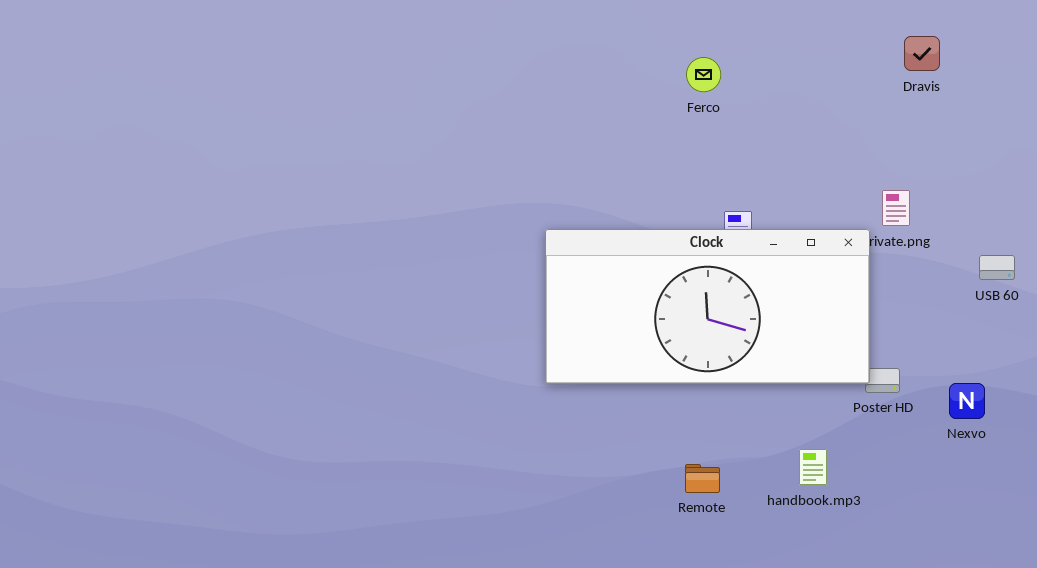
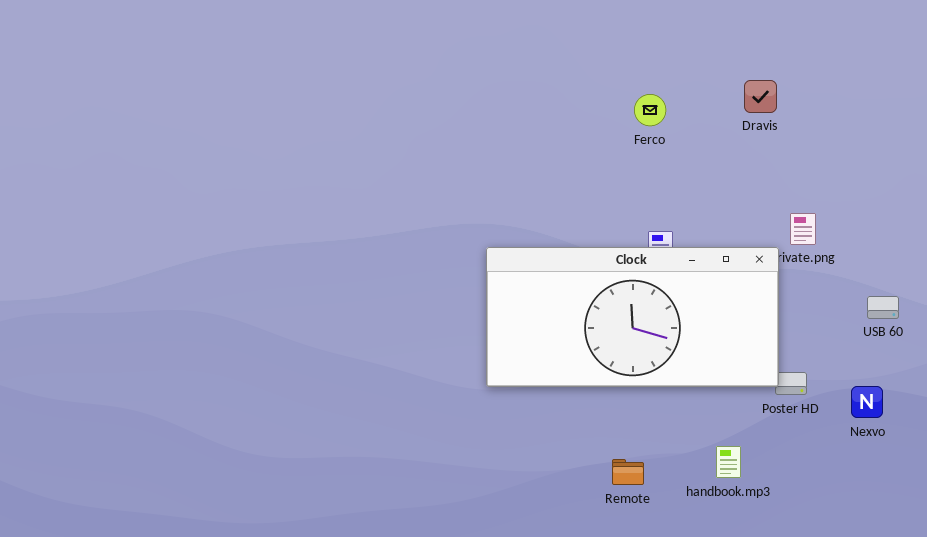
Dravis: [904,36,940,71] -> [744,80,777,113], moved
Ferco: [686,57,721,92] -> [634,94,666,126], moved
USB 60: [979,255,1015,280] -> [867,296,899,319], moved

